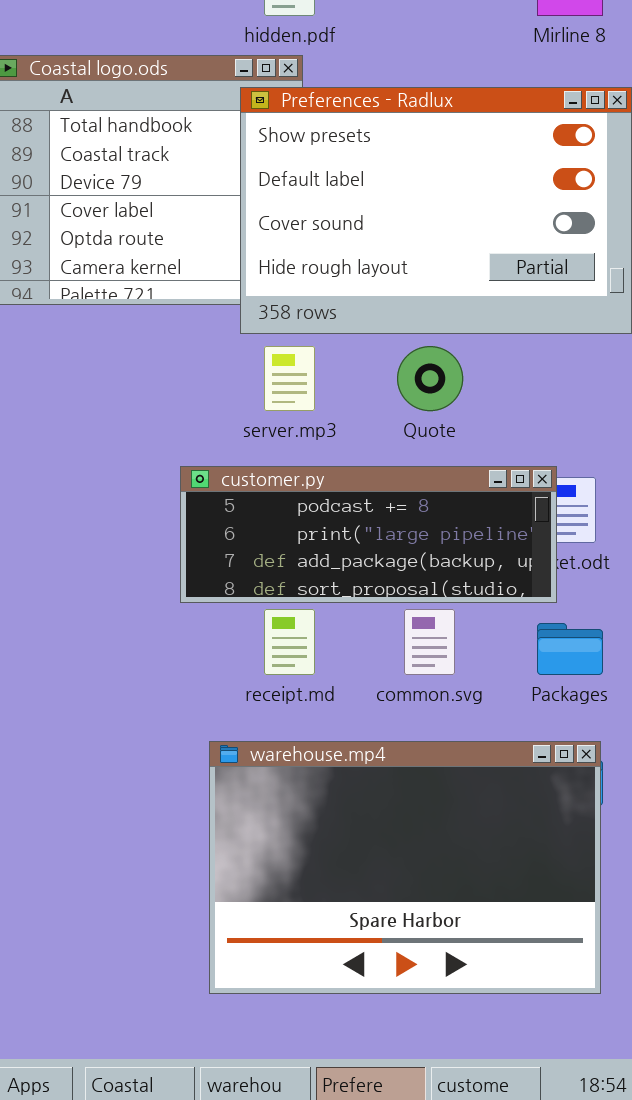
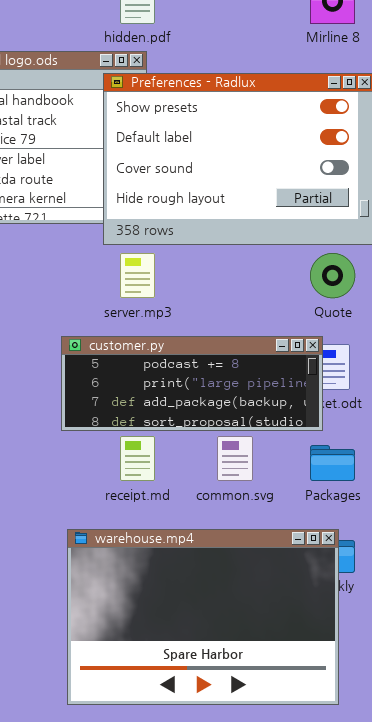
Quote: [397,346,463,411] -> [310,253,355,298], moved
warehouse.mp4: [209,741,601,994] -> [67,529,339,705], moved

